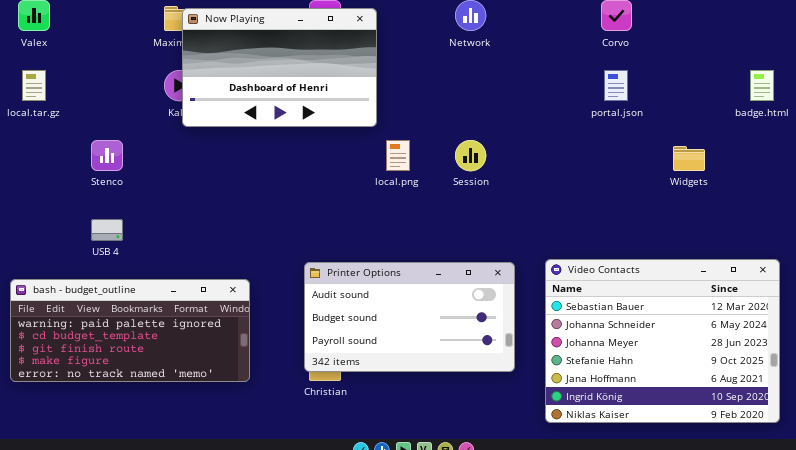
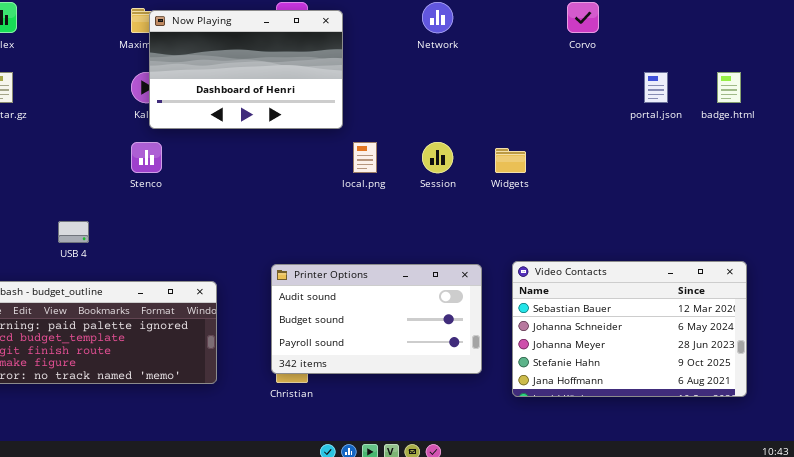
portal.json: [604,70,628,101] -> [644,72,668,103], moved
Stenco: [91,140,123,171] -> [131,142,162,173], moved
Widgets: [673,146,705,171] -> [495,148,526,173], moved
Video Contacts: [545,259,780,423] -> [512,261,747,397], resized

